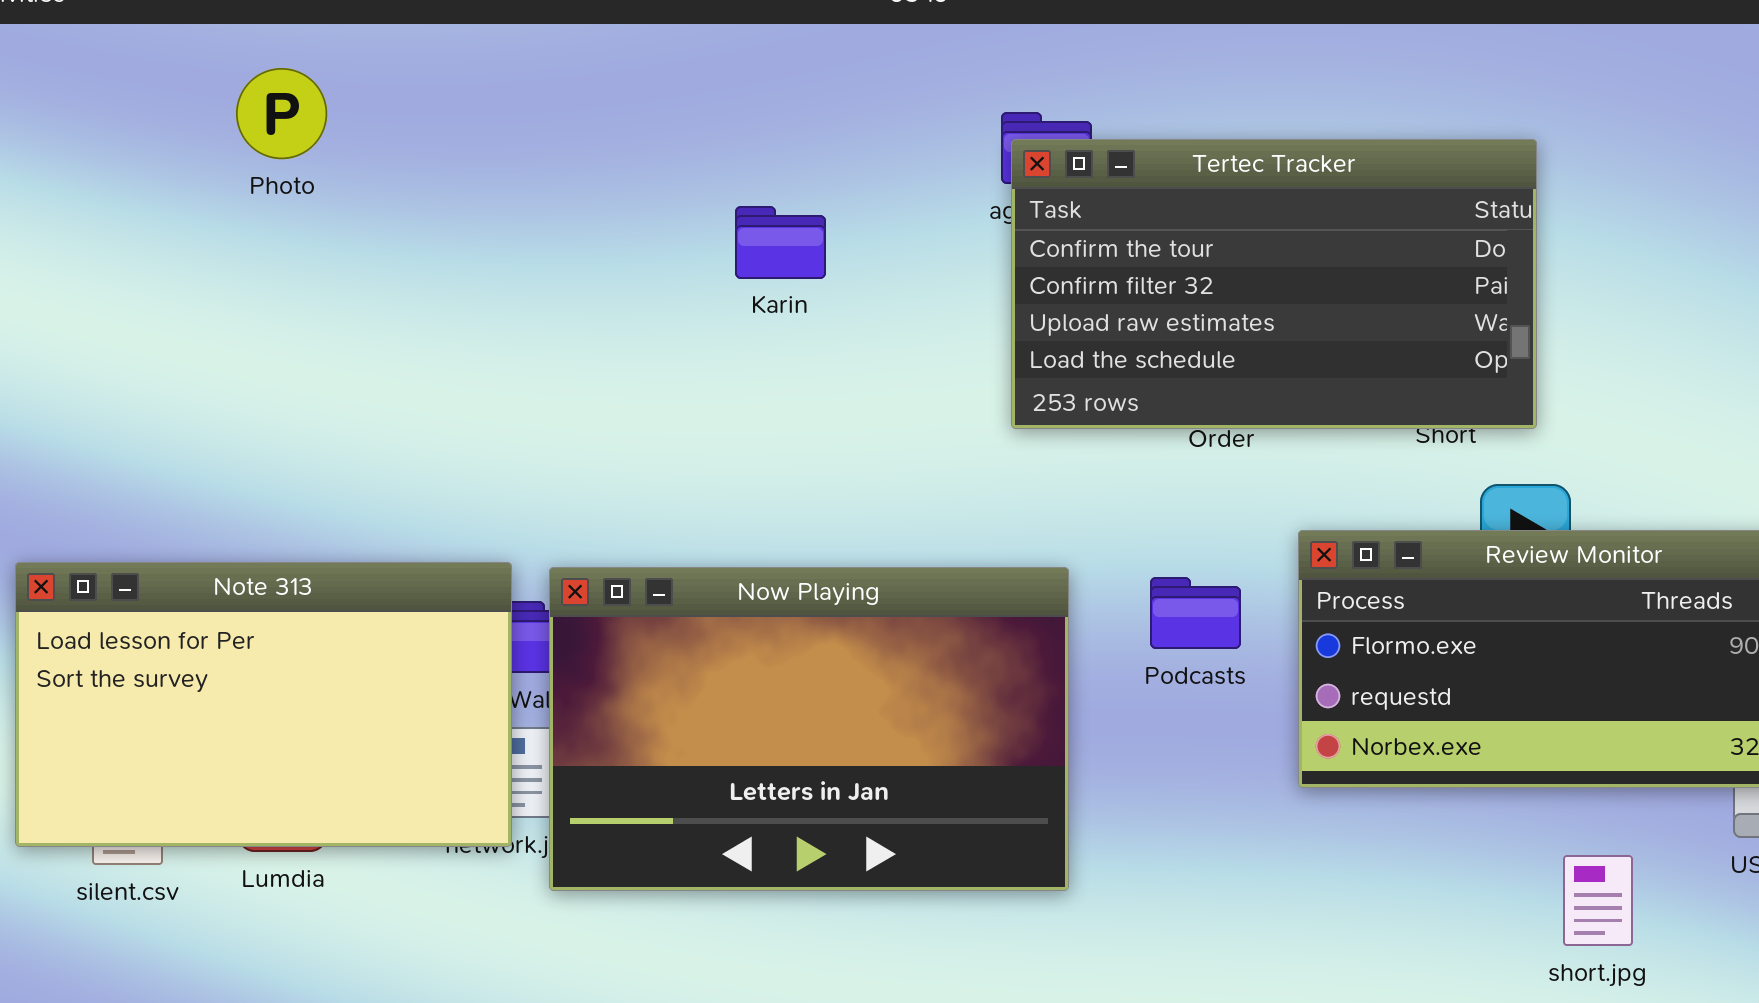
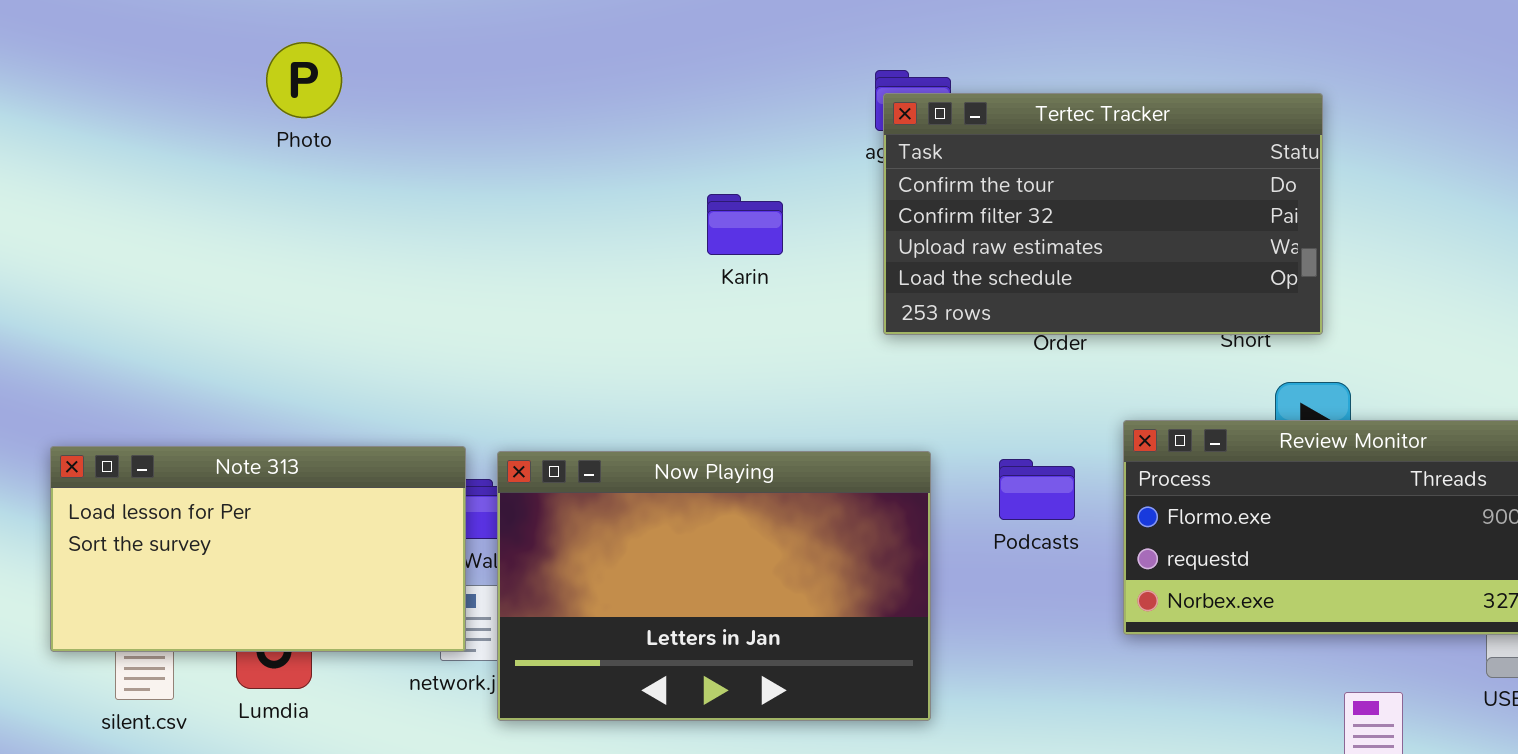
Photo: [236,68,327,159] -> [266,42,342,118], moved
Karin: [735,206,826,279] -> [707,194,783,255], moved
Note 313: [15,562,512,847] -> [50,446,466,652], resized

